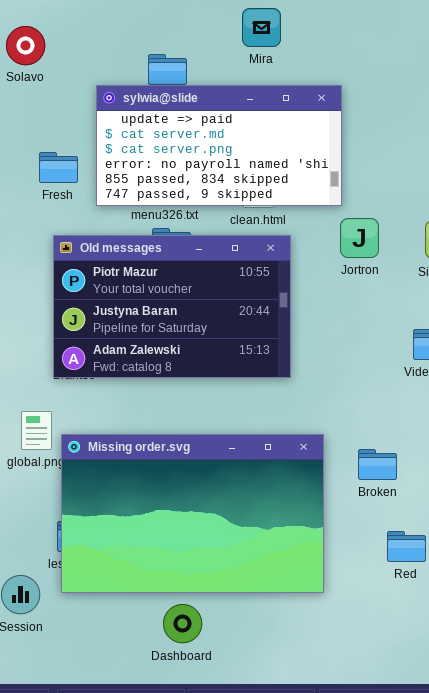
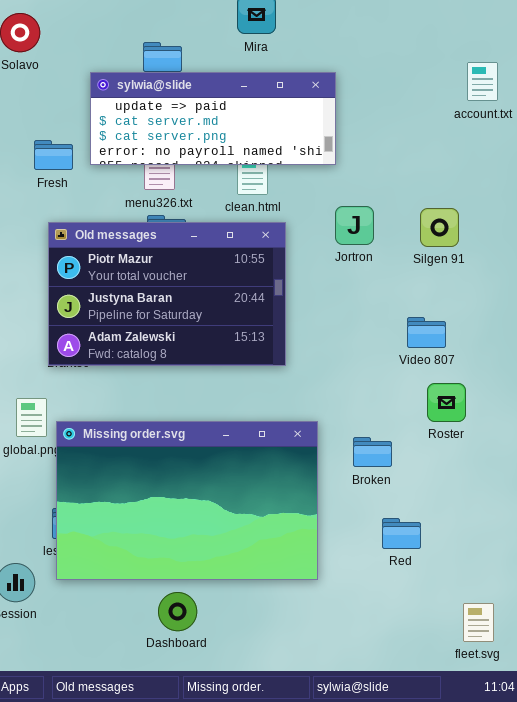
sylwia@slide: [96,85,342,206] -> [90,72,336,165], resized

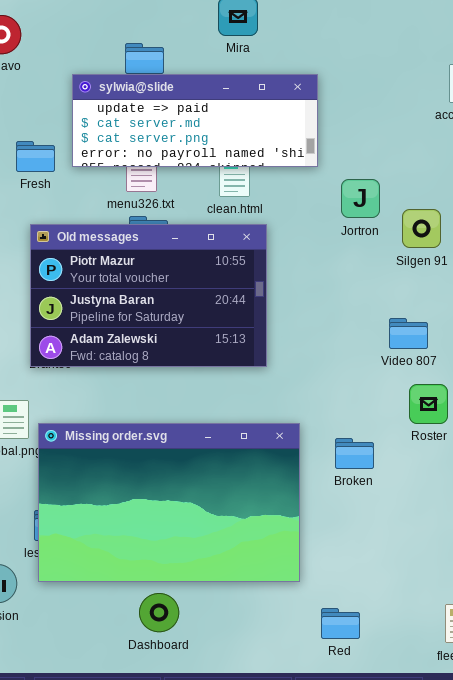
Jortron: [335,206,374,245] -> [341,179,380,218], moved
Red: [382,518,421,549] -> [321,608,360,639], moved

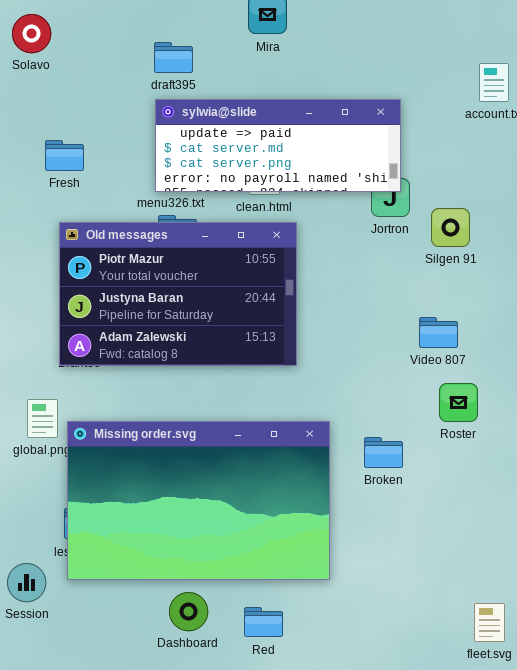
sylwia@slide: [72,74,318,167] -> [155,99,401,192], moved
Red: [321,608,360,639] -> [244,607,283,637], moved

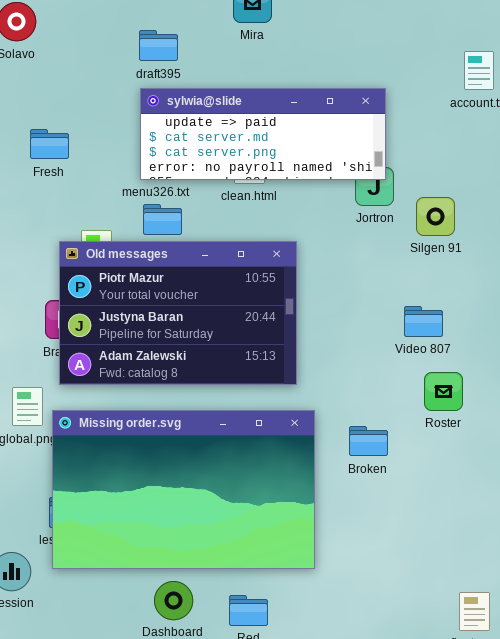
Old messages: [59,222,297,366] -> [59,241,297,385], moved

